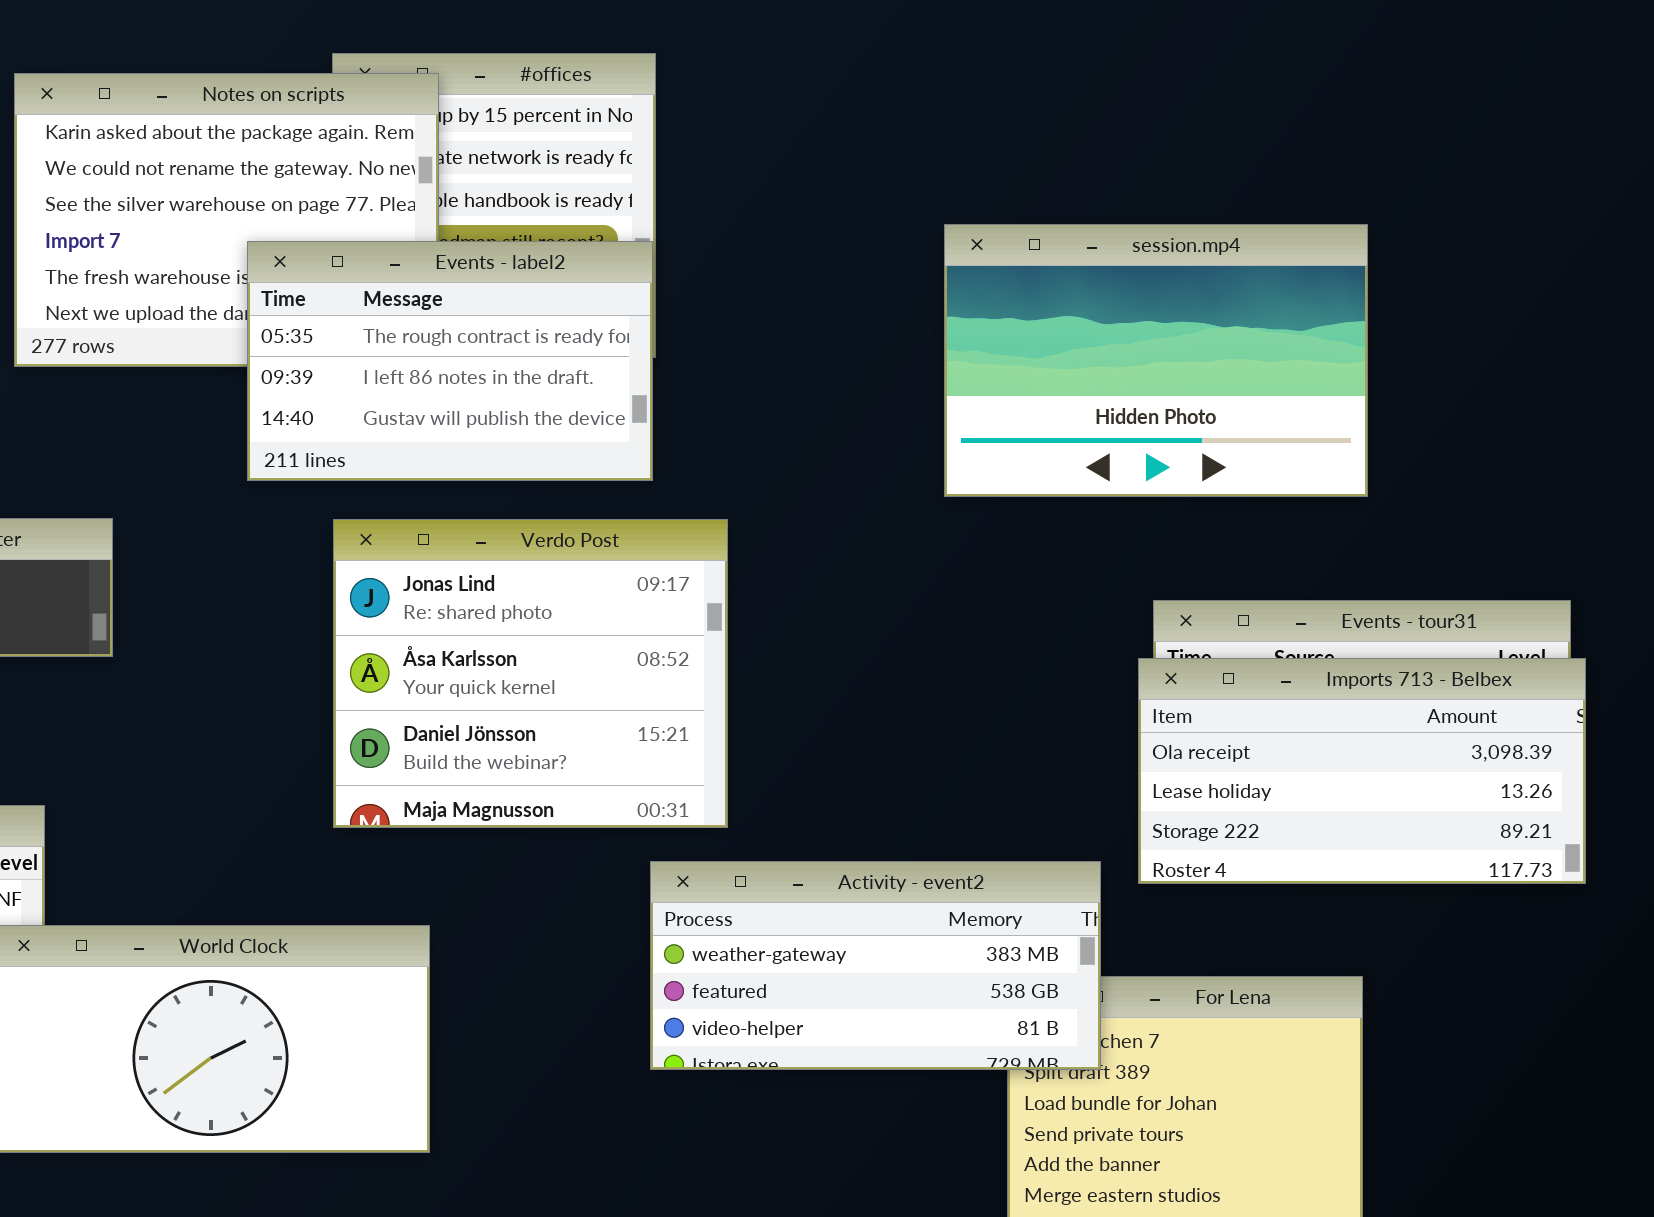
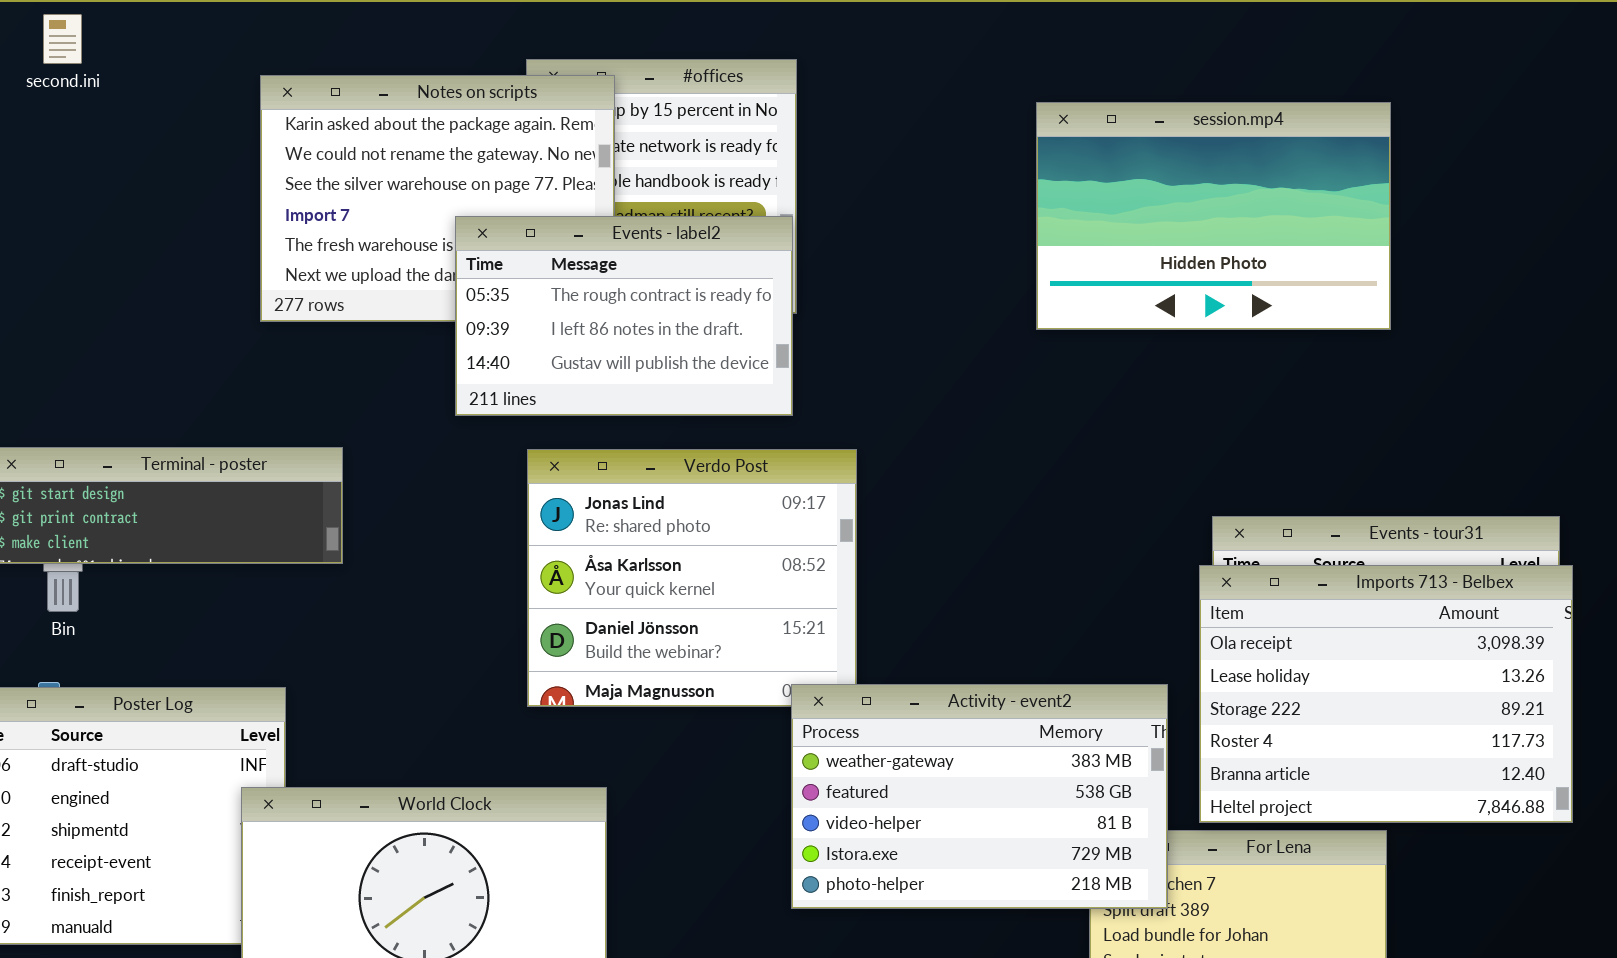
session.mp4: [944,224,1368,497] -> [1036,102,1391,330], moved
Imports 713 - Belbex: [1138,658,1586,884] -> [1199,565,1573,823], resized
Activity - event2: [650,861,1101,1070] -> [791,684,1168,909], resized

